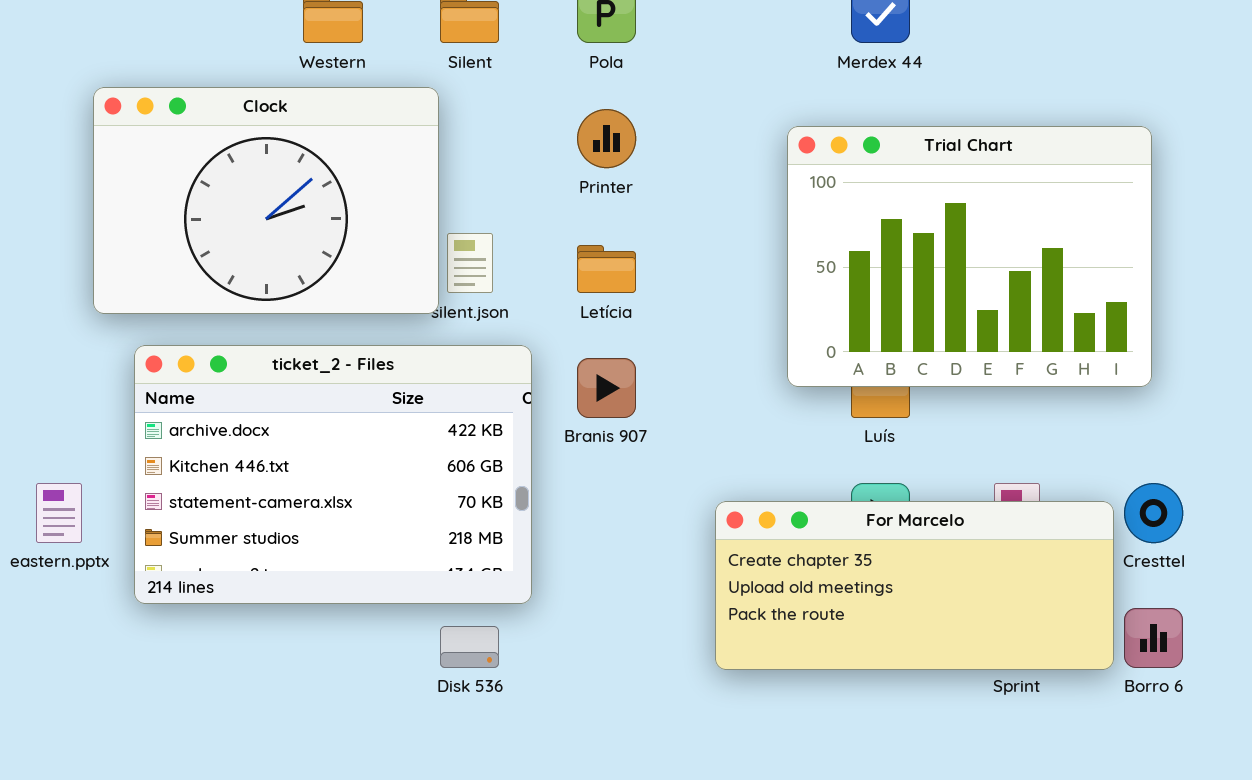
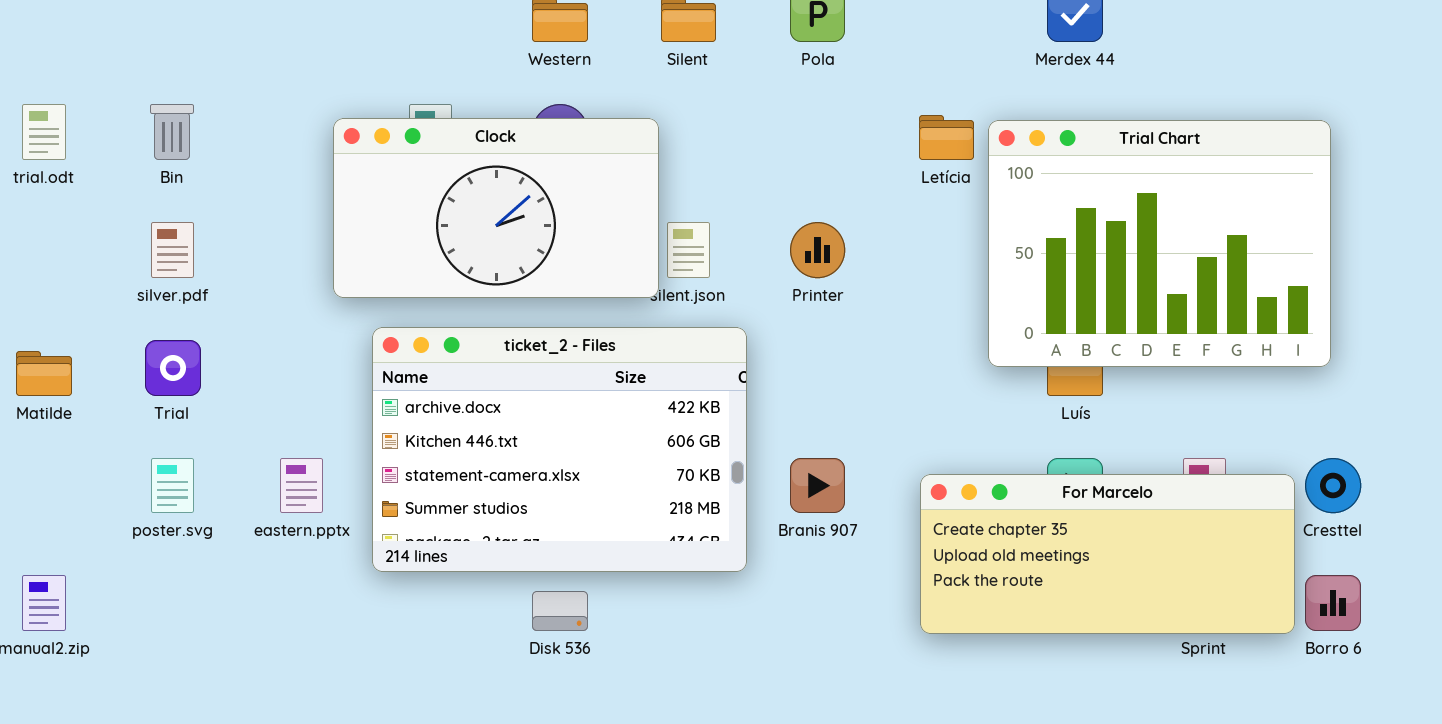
Clock: [93,87,439,314] -> [333,118,659,298], resized
Printer: [577,109,636,168] -> [790,222,845,278], moved
Letícia: [577,245,636,293] -> [919,115,974,160], moved
Branis 907: [577,358,636,418] -> [790,458,845,513], moved
Disk 536: [440,626,499,668] -> [532,591,588,631], moved

